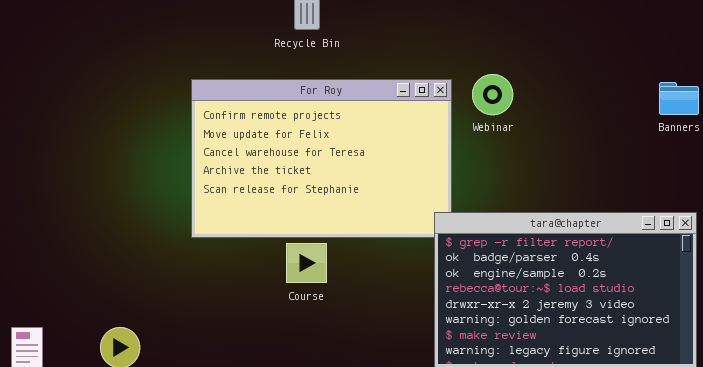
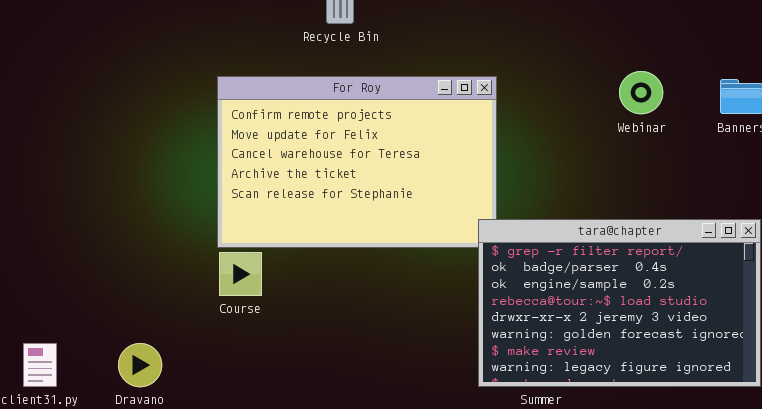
Webinar: [472,74,513,115] -> [619,71,663,114], moved
Course: [286,243,327,283] -> [219,252,262,296], moved

